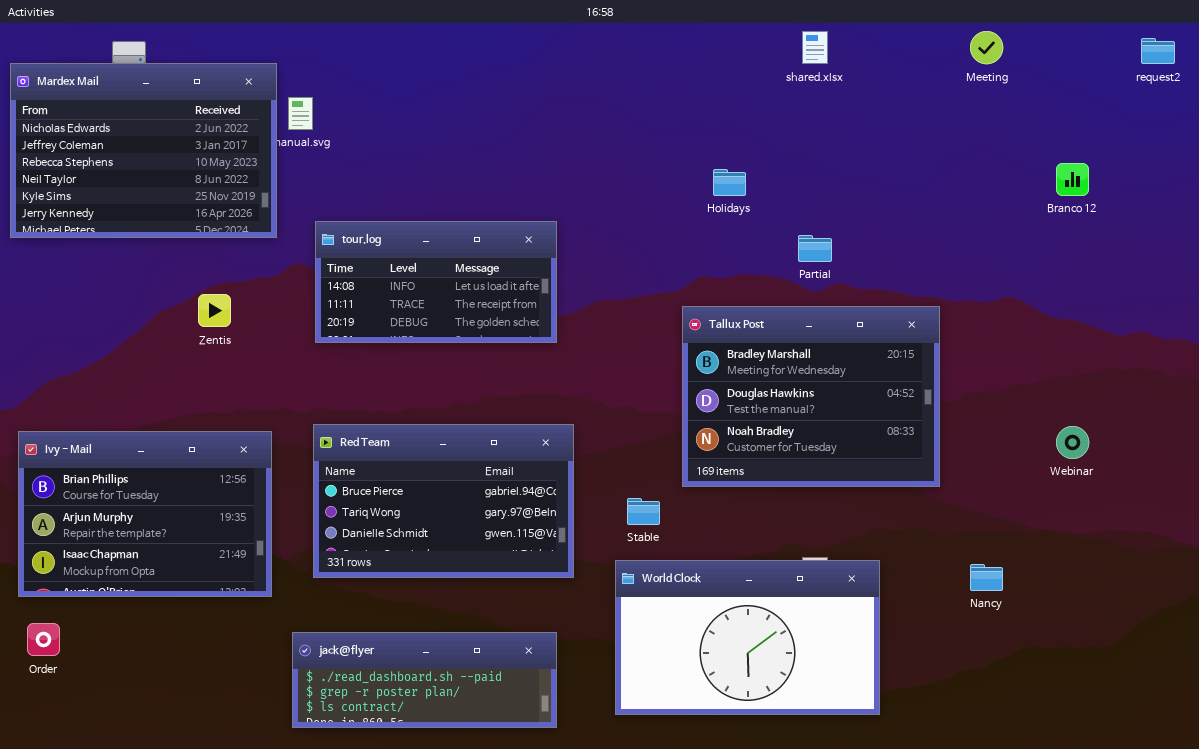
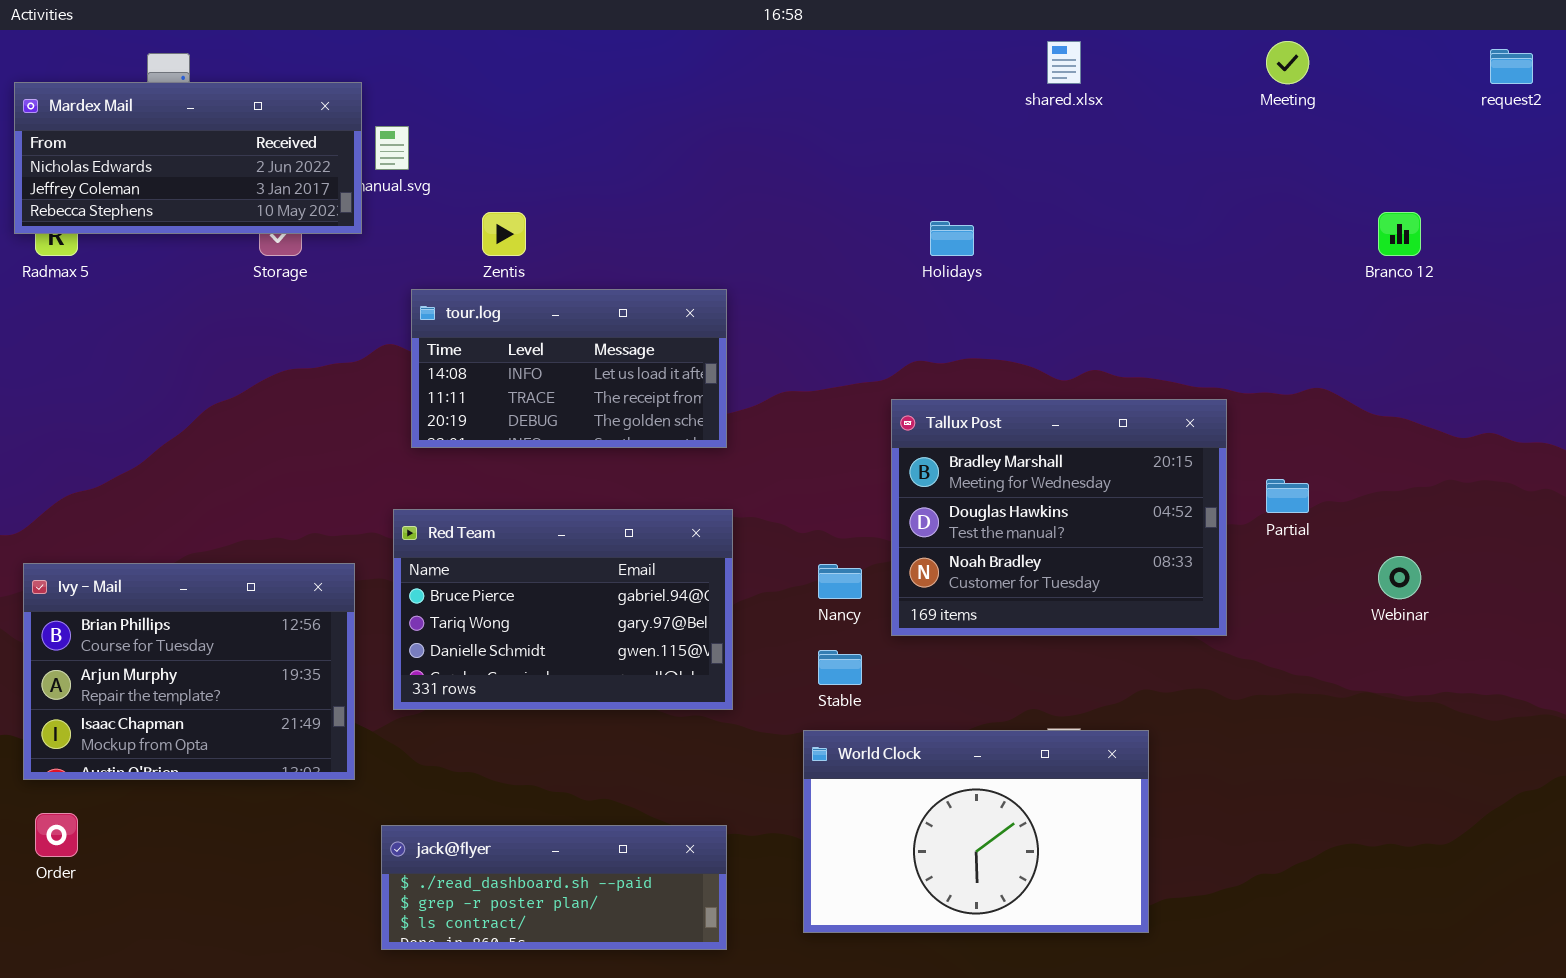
Mardex Mail: [10,63,277,238] -> [14,82,362,234], resized
Partial: [798,235,832,262] -> [1266,479,1309,513], moved
Zentis: [198,294,231,327] -> [482,212,526,256], moved
Red Team: [313,424,574,578] -> [393,509,733,710], moved
Nancy: [970,564,1003,591] -> [818,564,862,599], moved

